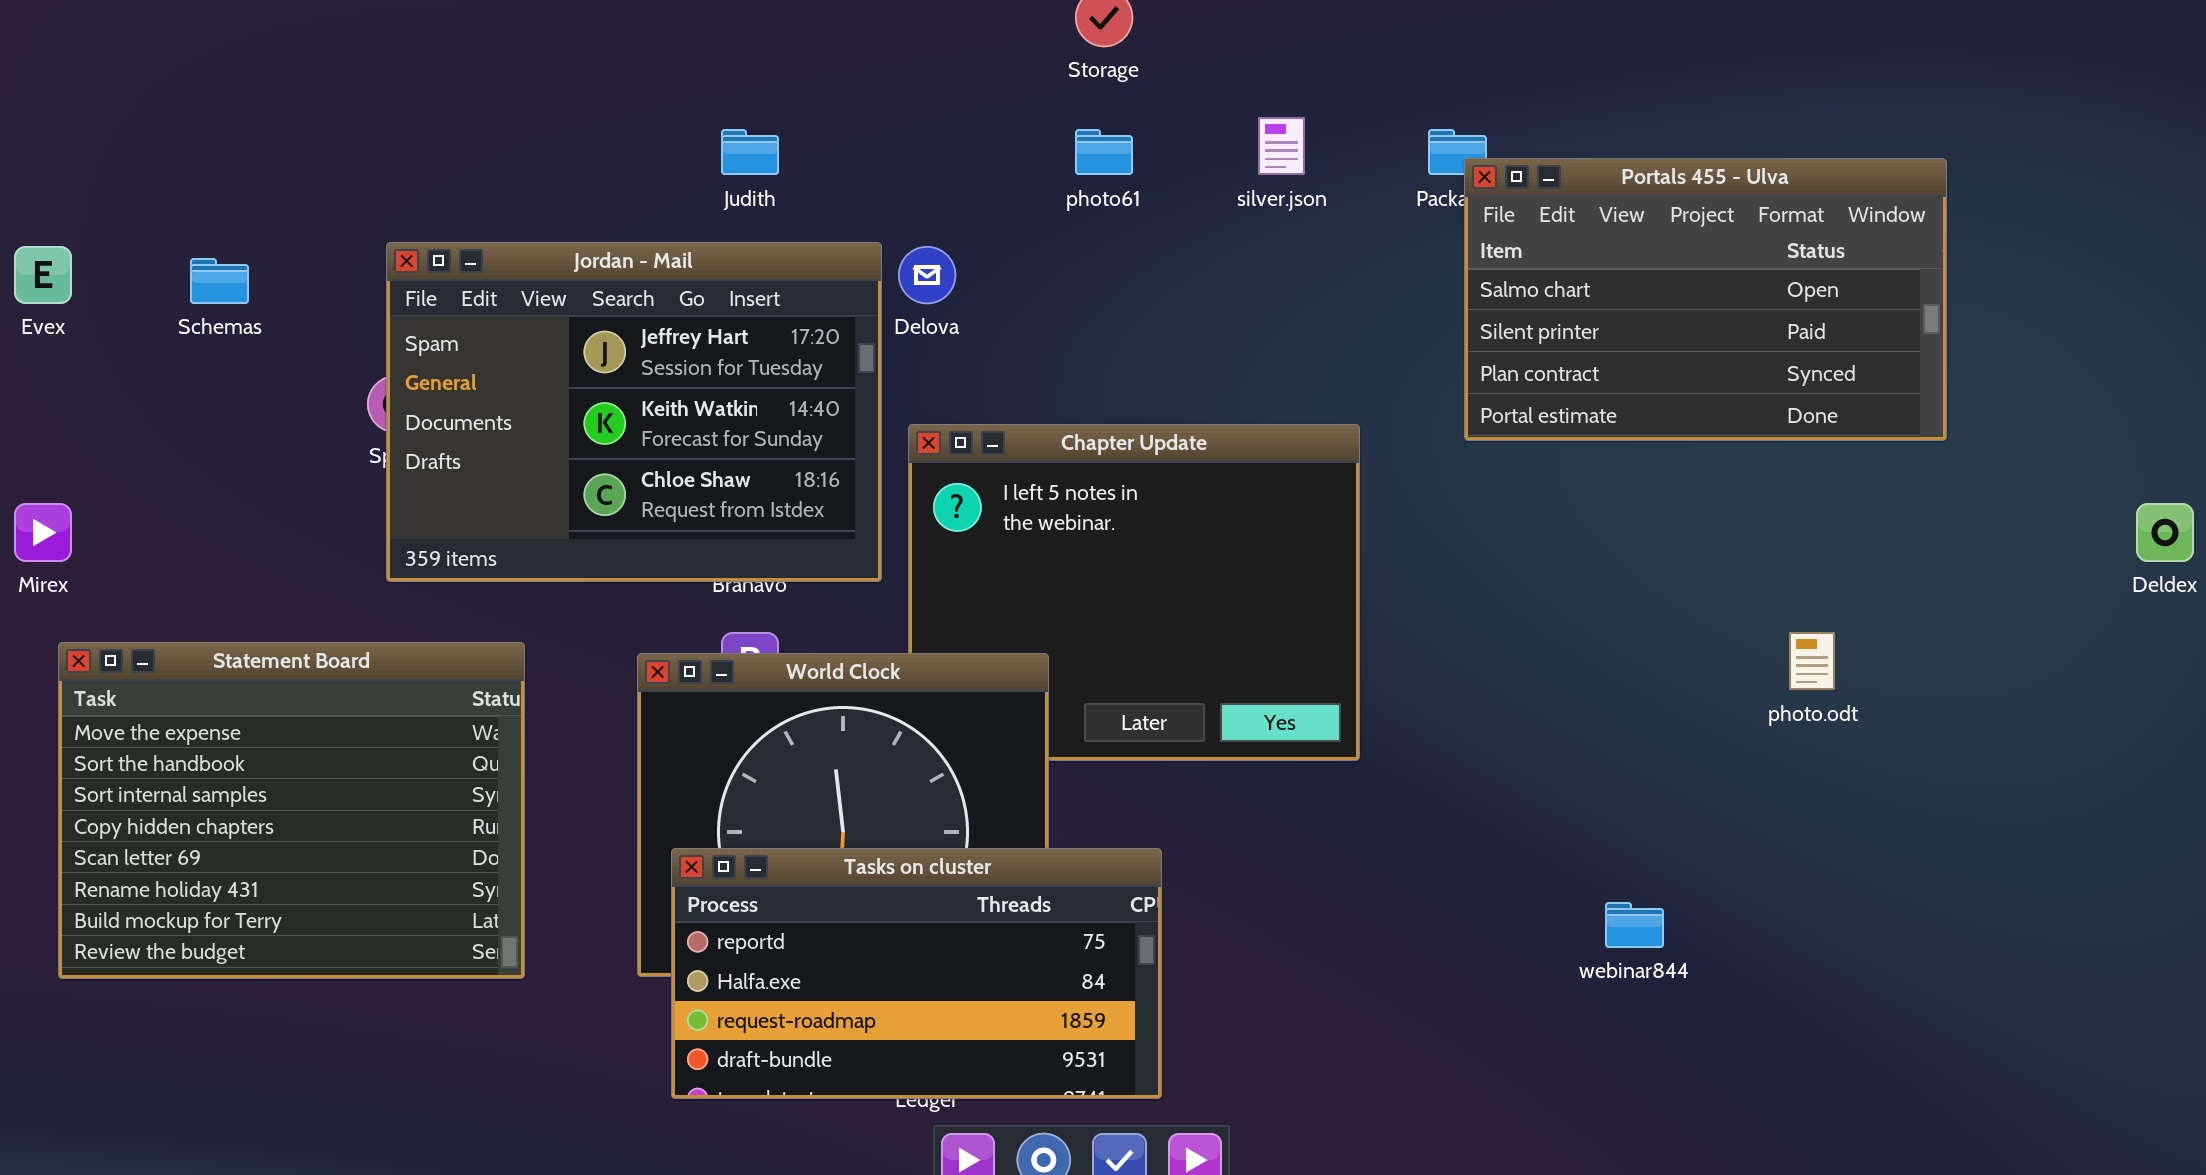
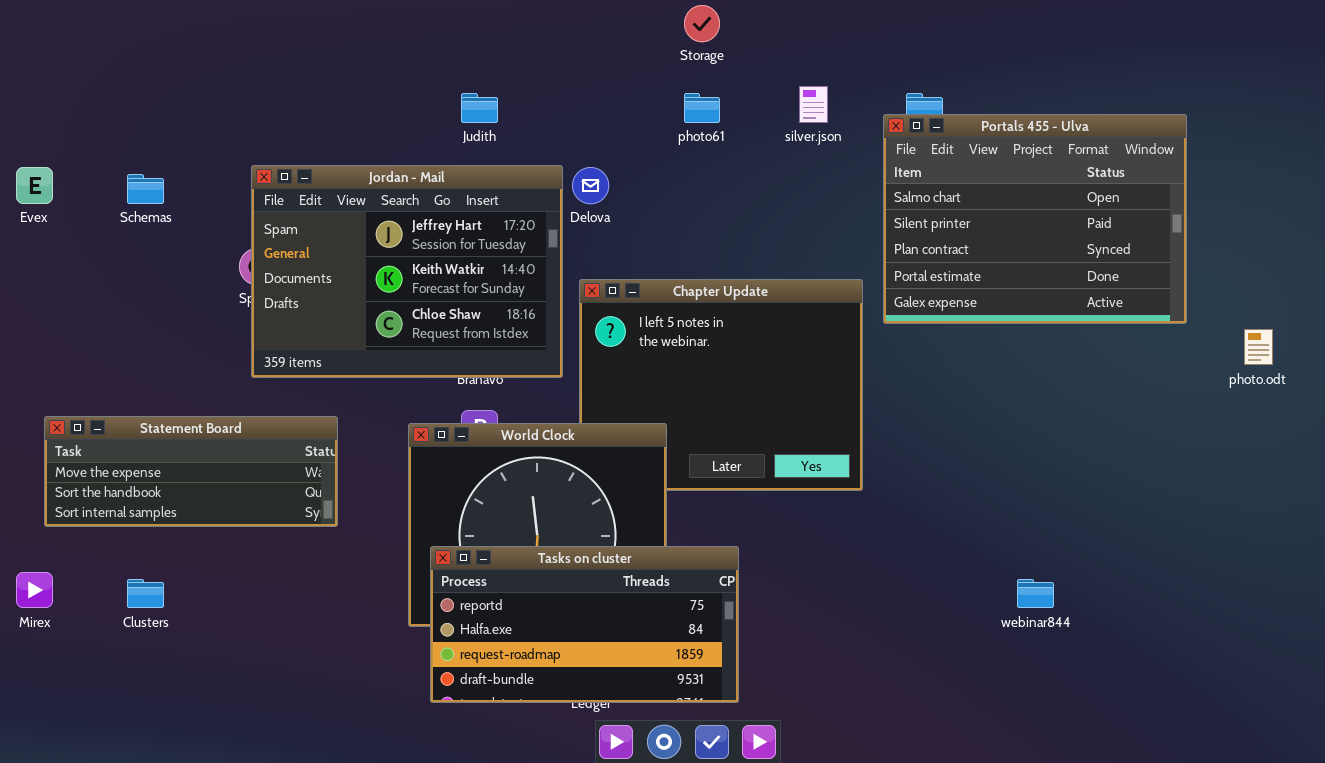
Portals 455 - Ulva: [1464,158,1947,441] -> [883,114,1187,324], moved, resized
Mirex: [14,503,72,562] -> [16,572,53,608], moved
photo.odt: [1789,632,1835,690] -> [1244,329,1273,365], moved
Statement Board: [58,642,525,979] -> [44,416,338,527], resized

